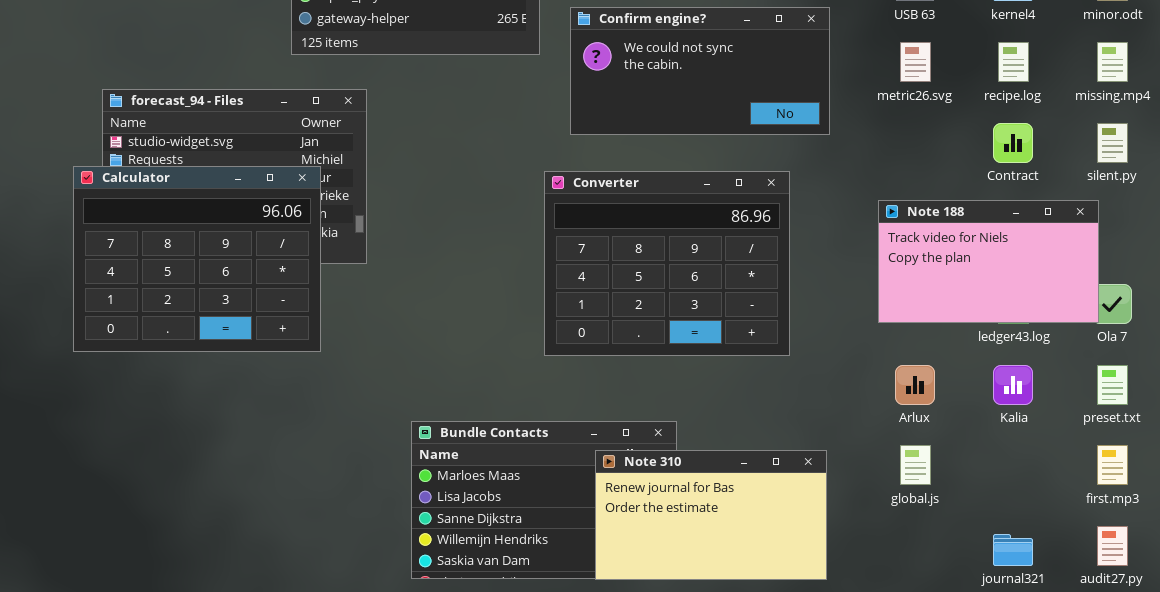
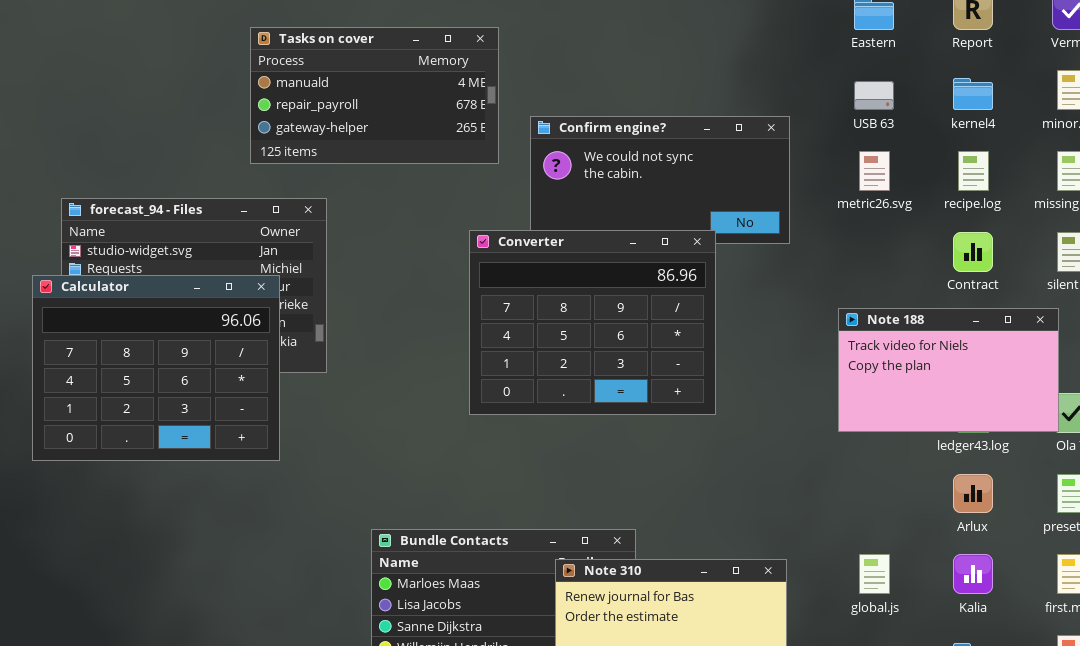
Converter: [544,171,790,356] -> [469,230,716,415], moved
Arlux: [895,365,935,405] -> [953,474,993,513], moved
Kalia: [993,365,1033,405] -> [953,554,993,594], moved

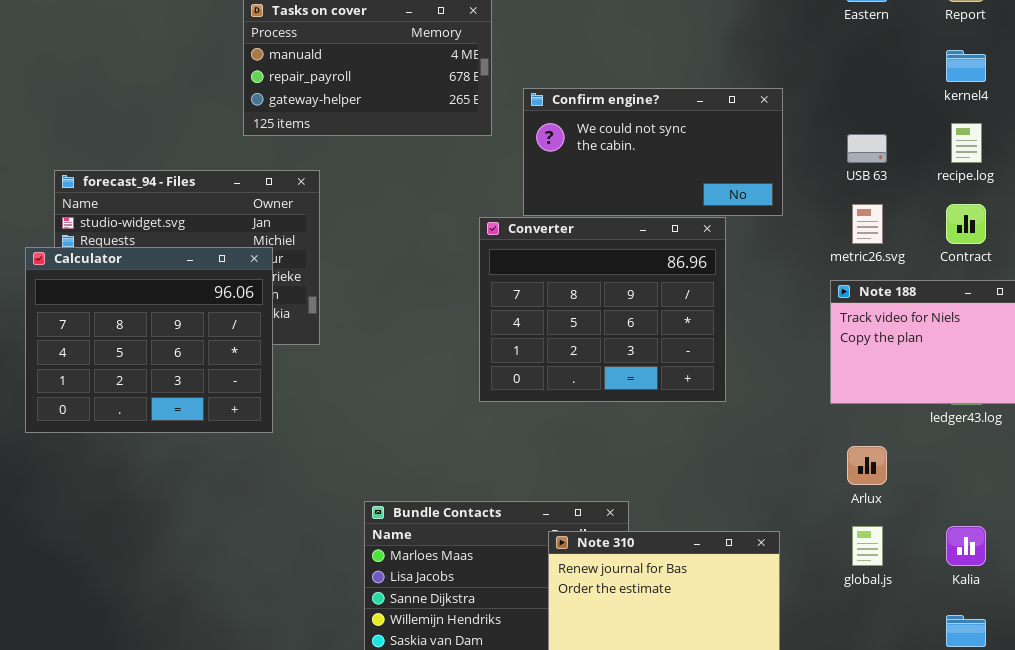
USB 63: [854,81,894,110] -> [847,134,887,163], moved
metric26.svg: [859,151,890,191] -> [852,204,883,244], moved
Converter: [469,230,716,415] -> [479,217,726,402], moved
Arlux: [953,474,993,513] -> [847,446,887,485], moved

